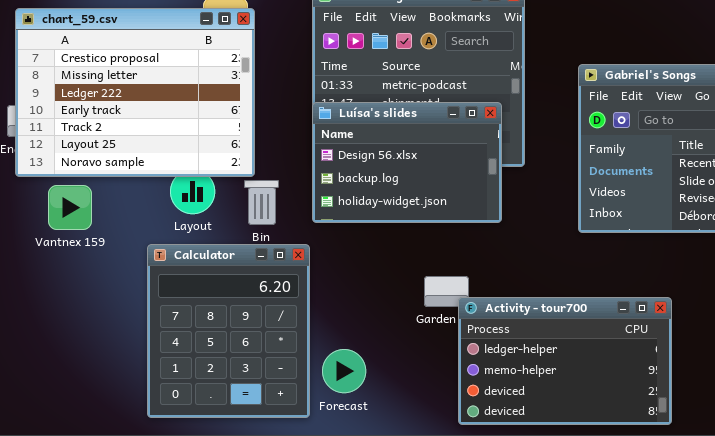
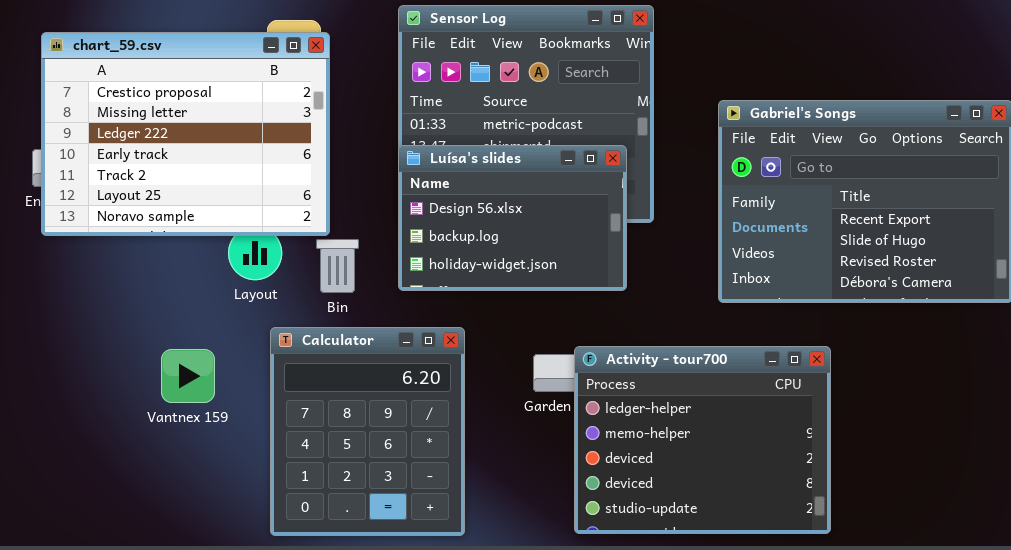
Vantnex 159: [48,185,92,230] -> [161,349,215,403], moved
Calculator: [147,244,310,418] -> [270,327,465,536], moved
Activity - tour700: [458,297,672,425] -> [574,346,831,534], resized

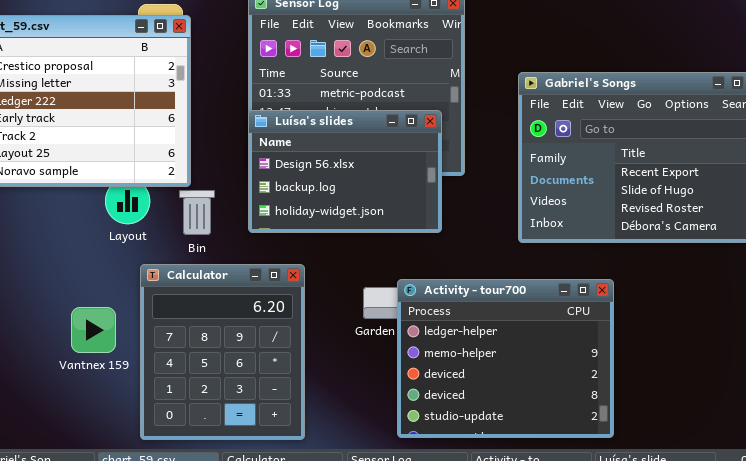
Vantnex 159: [161,349,215,403] -> [71,307,116,353], moved

